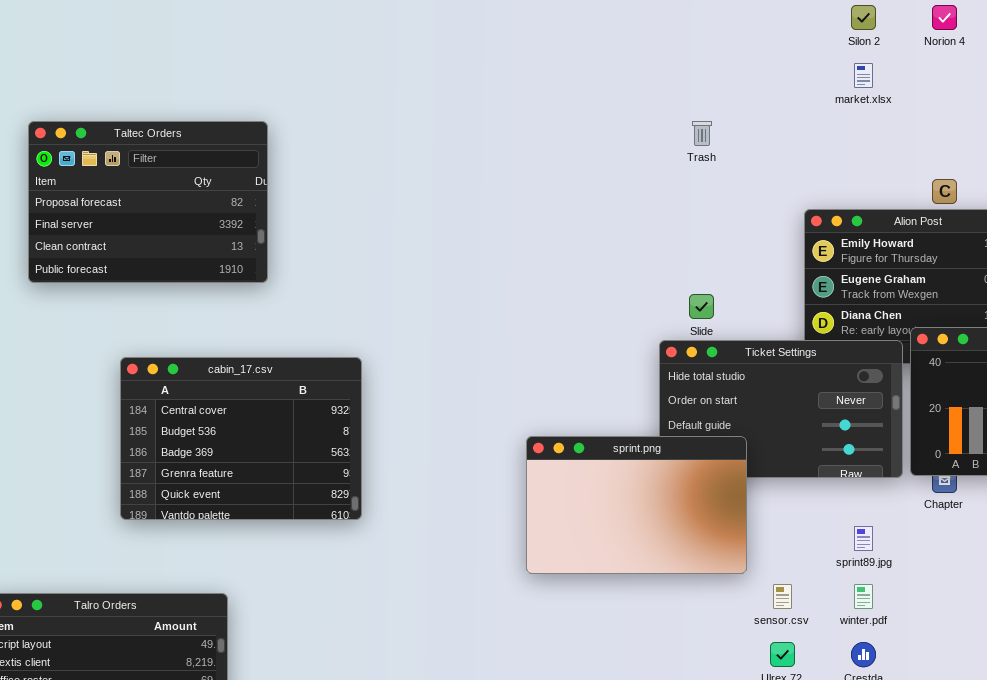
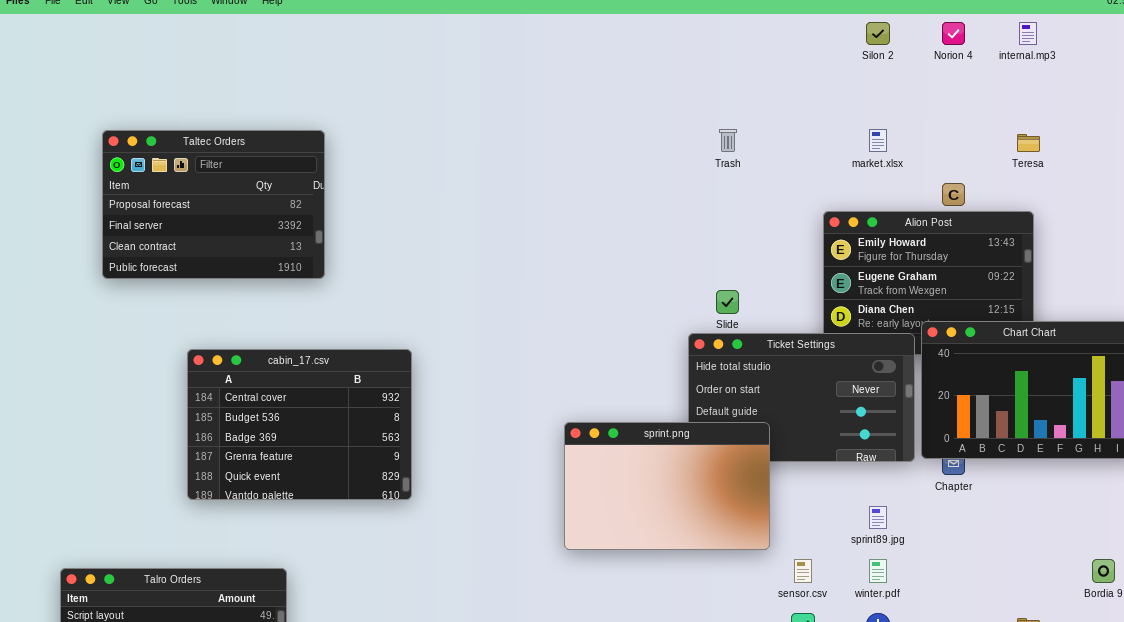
market.xlsx: [854,63,873,88] -> [869,129,887,152], moved

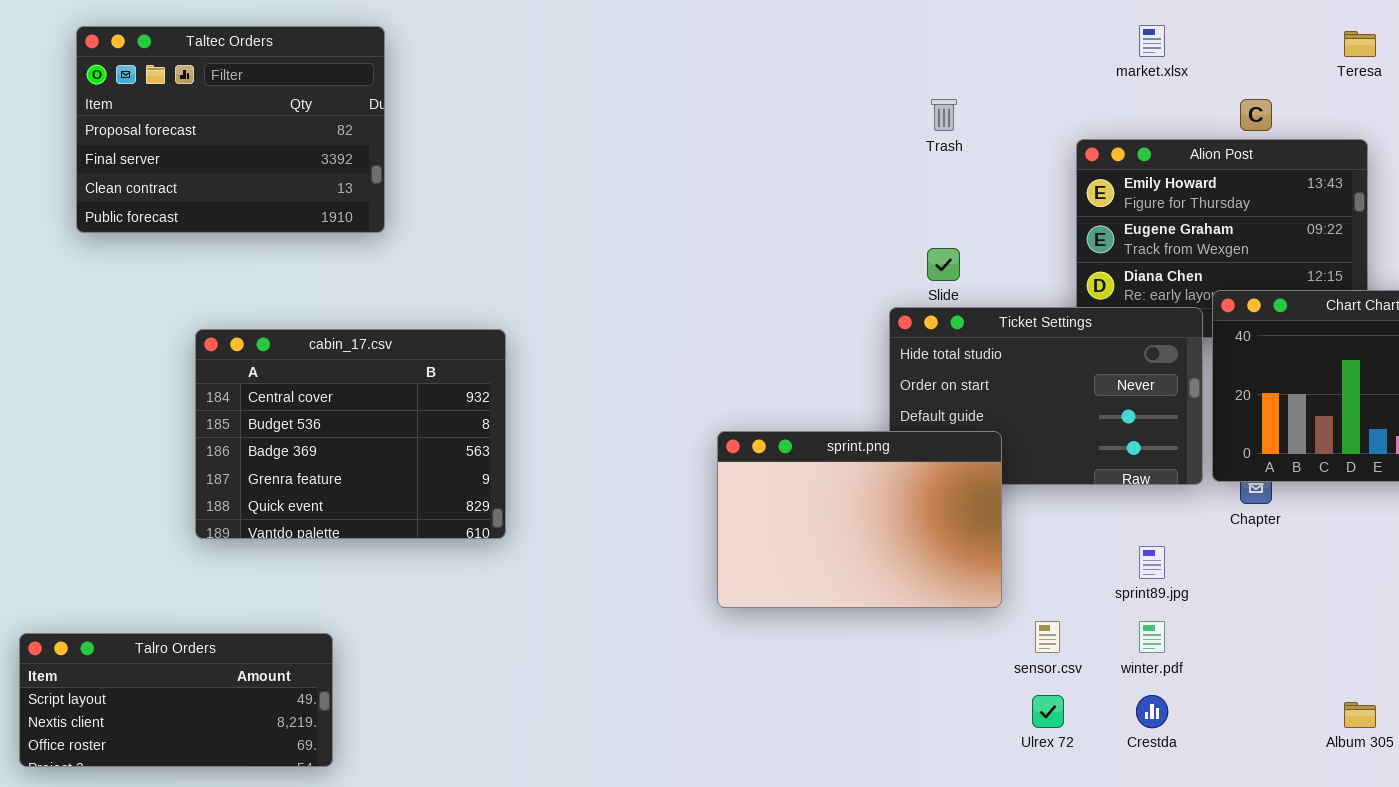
Trash: [719,129,737,152] -> [931,99,957,131], moved

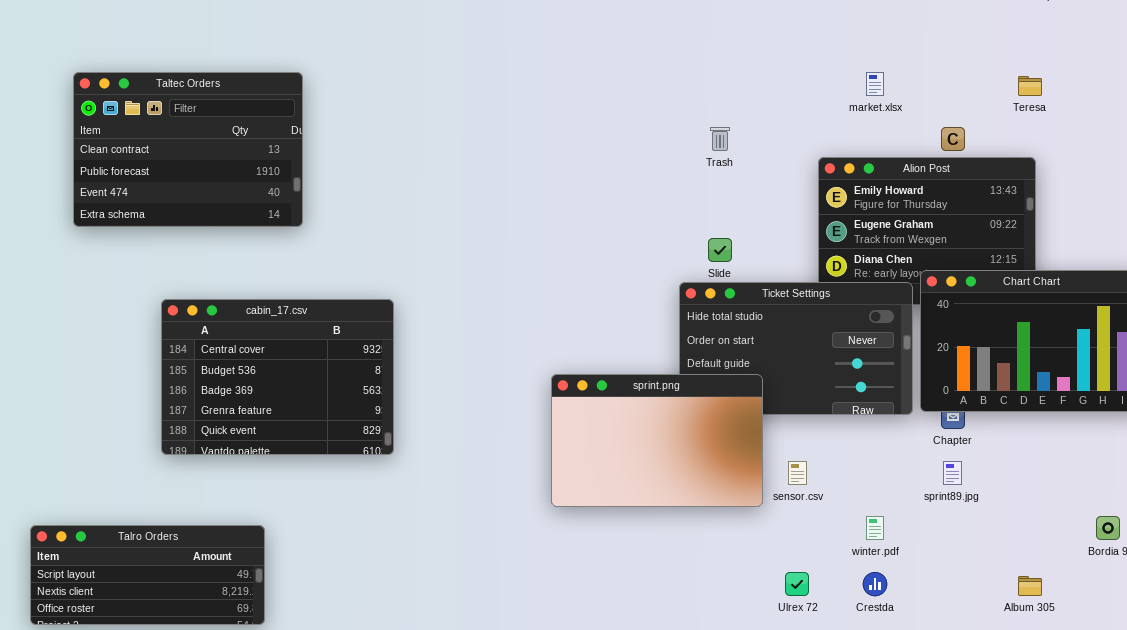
Taltec Orders: [76,26,385,233] -> [73,72,303,227], scrolled down 2 rows
sprint89.jpg: [1139,546,1165,579] -> [943,461,962,485], moved
sensor.csv: [1035,621,1060,653] -> [788,461,807,485], moved

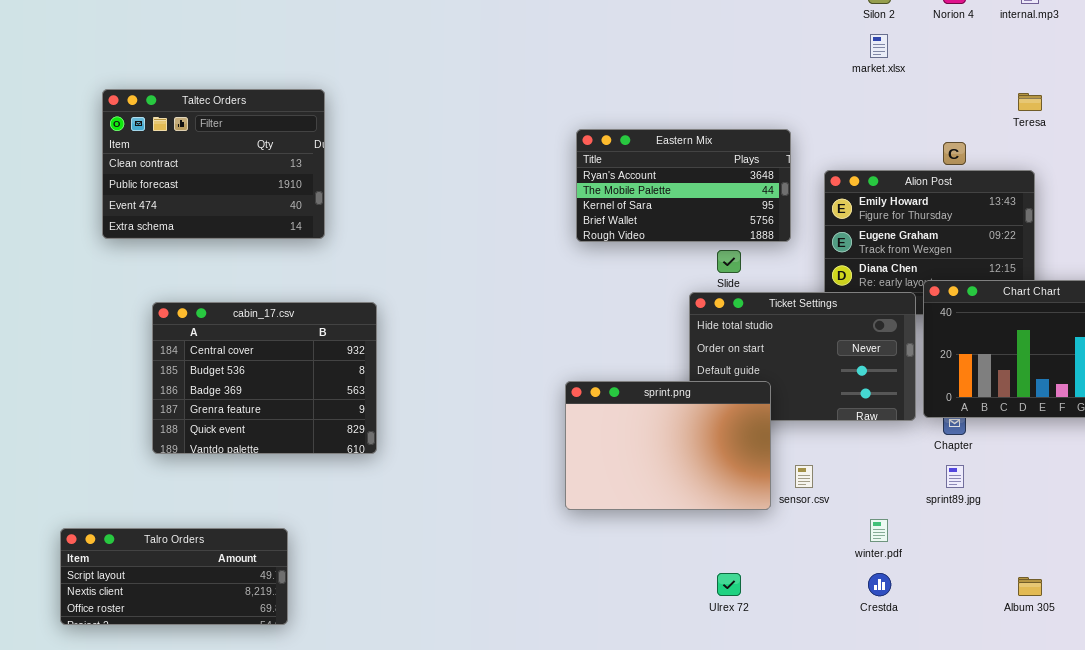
market.xlsx: [866,72,884,96] -> [870,34,888,58], moved
Eastern Mix: none -> [576,129,791,242], opened
cabin_17.csv: [161,299,394,455] -> [152,302,377,454], moved
Ulrex 72: [785,572,809,596] -> [717,573,741,596], moved

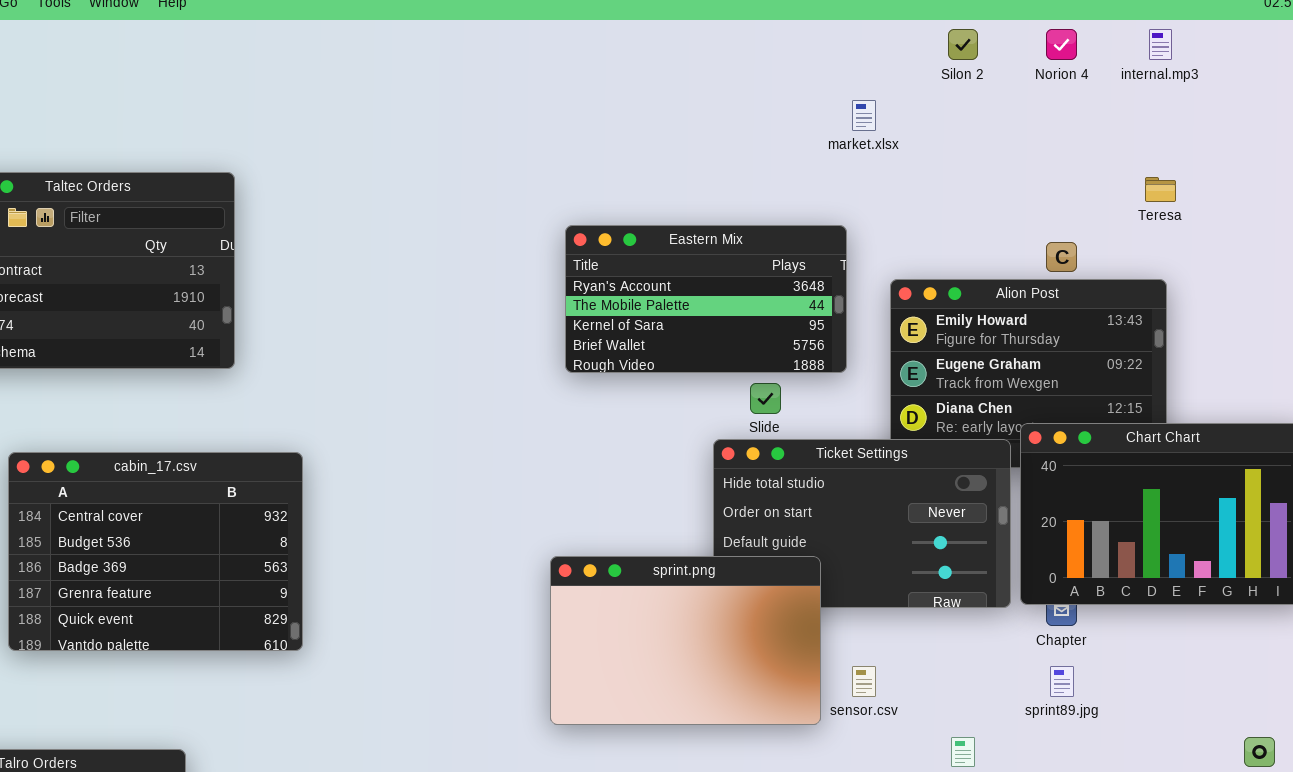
market.xlsx: [870,34,888,58] -> [852,100,876,131], moved

